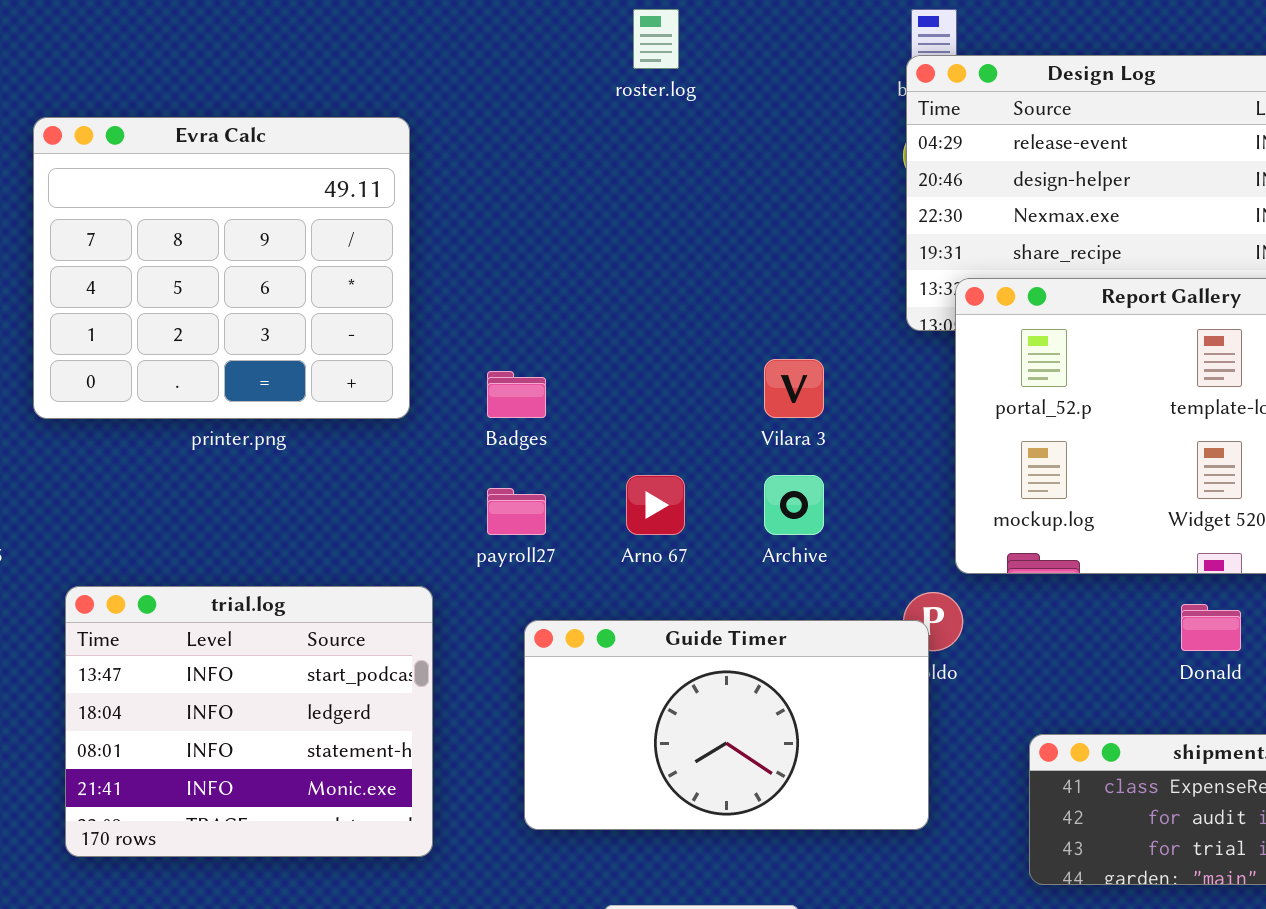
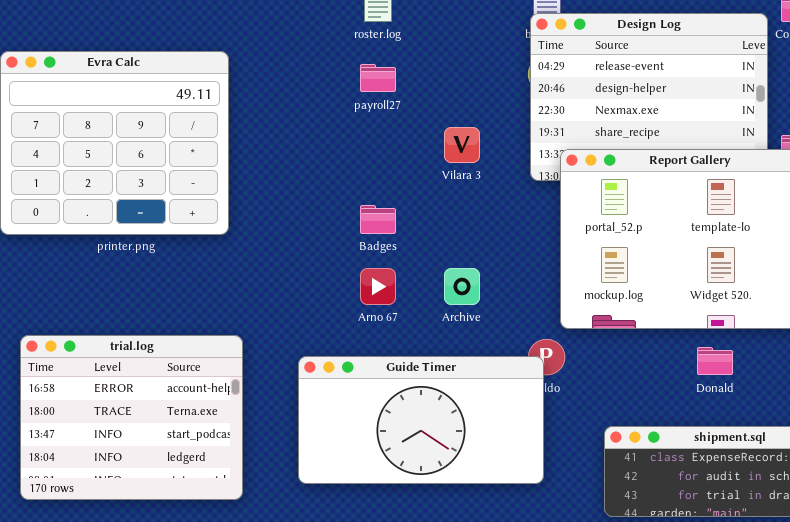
Vilara 3: [764,359,824,418] -> [444,127,480,163], moved
Badges: [487,371,546,418] -> [360,205,396,234], moved
payroll27: [487,488,546,535] -> [360,64,396,92], moved
trial.log: [65,586,433,857] -> [20,335,243,500], scrolled up 2 rows

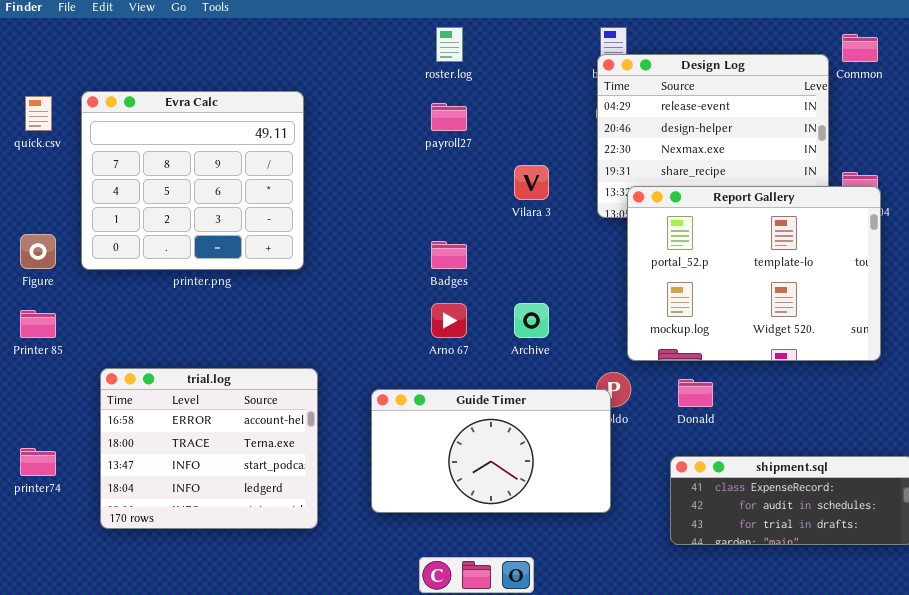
Donald: [697,347,733,375] -> [678,379,713,407], moved

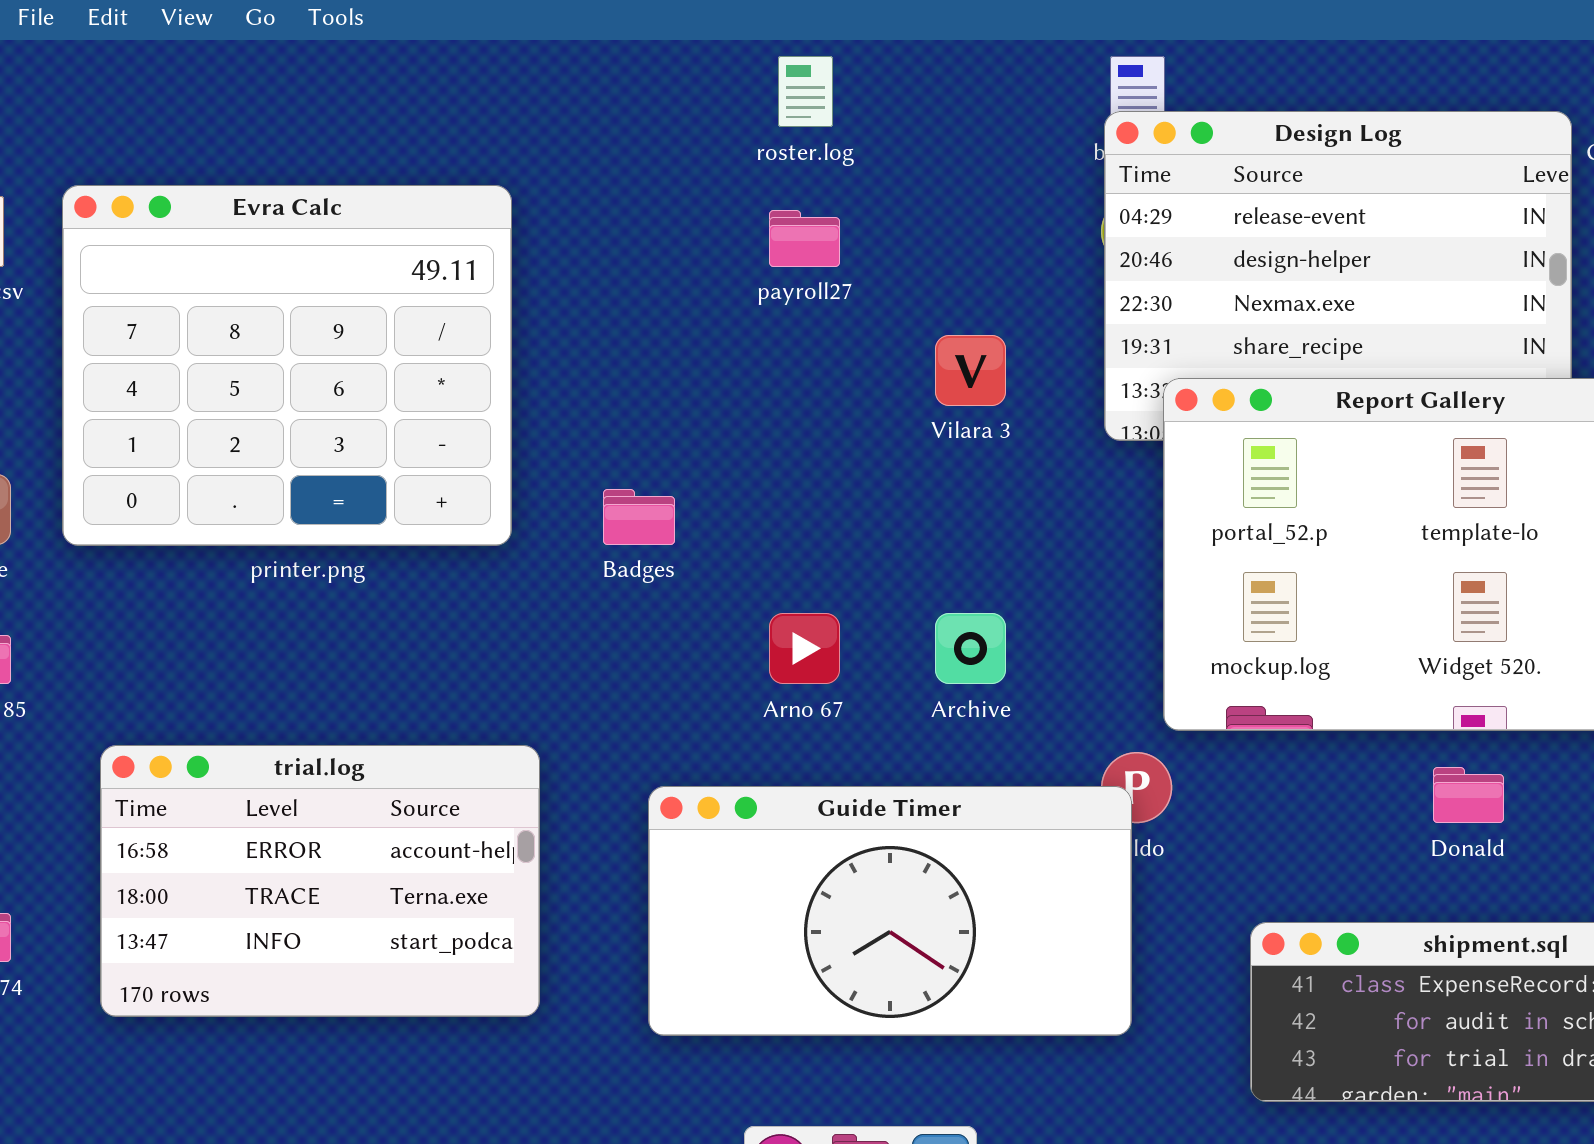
Badges: [431,241,467,269] -> [603,489,675,545], moved
trial.log: [100,368,318,529] -> [100,745,540,1017], resized
Donald: [678,379,713,407] -> [1433,767,1504,823], moved

